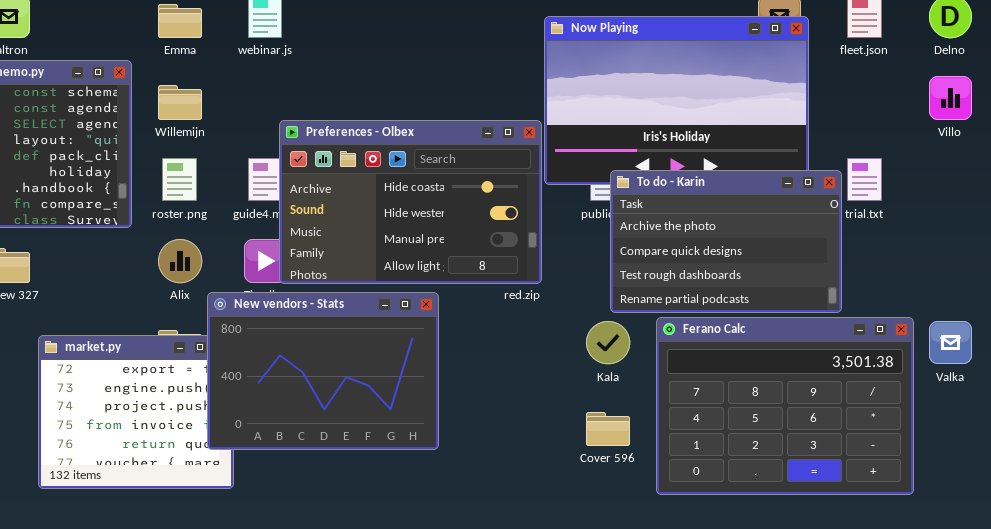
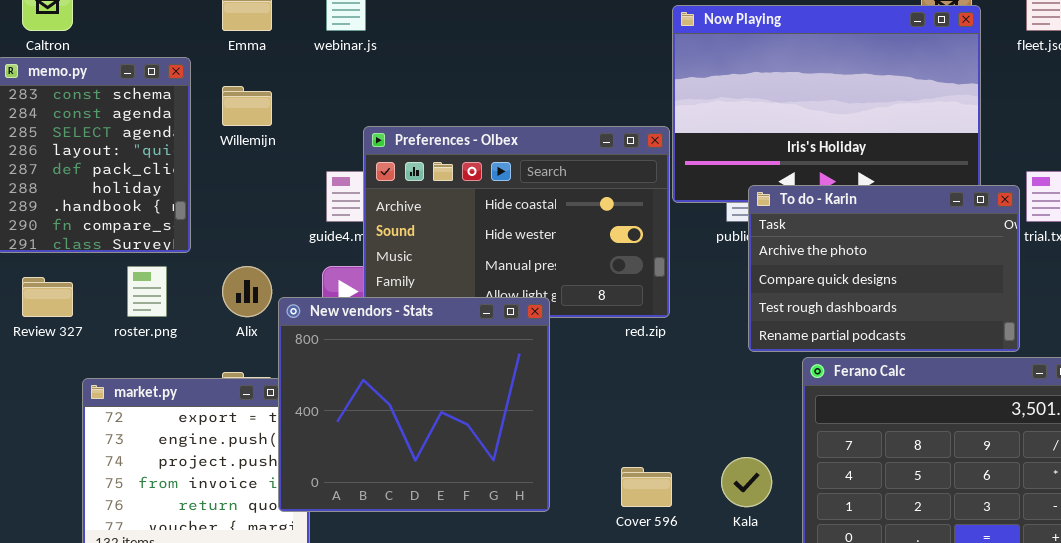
roster.png: [162,158,197,201] -> [127,266,167,317], moved
New vendors - Stats: [207,292,439,450] -> [278,297,550,512], resized
Kala: [586,321,630,364] -> [721,457,772,507], moved
Cover 596: [586,412,630,446] -> [621,467,672,507], moved

